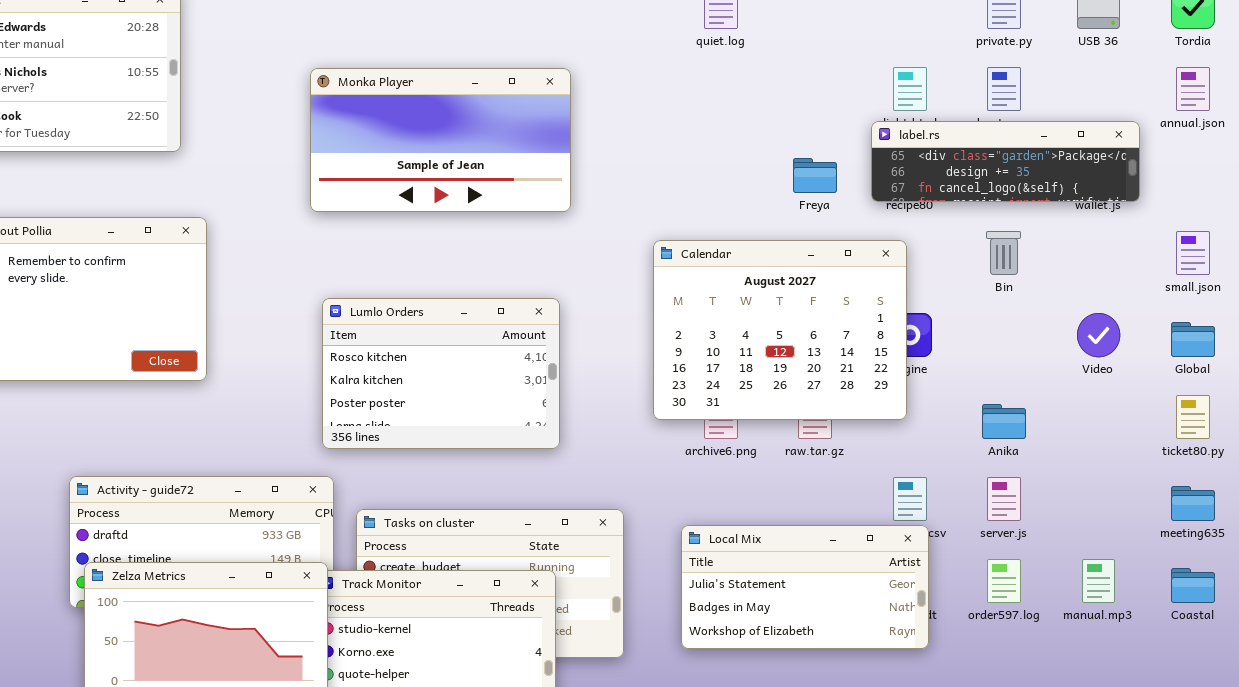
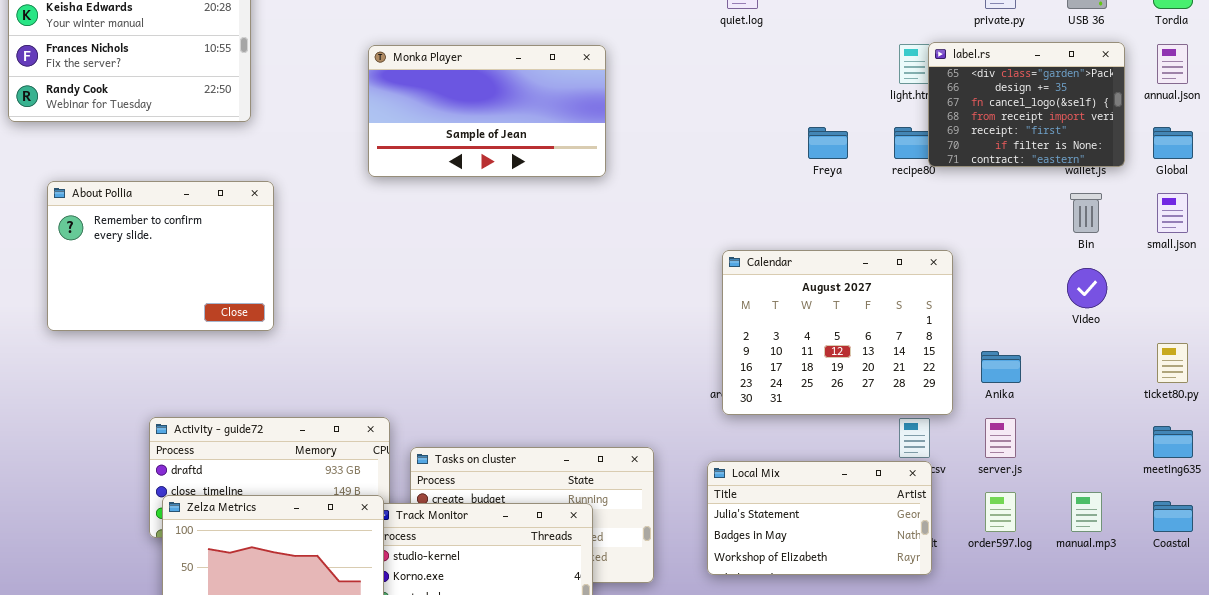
label.rs: [871,121,1140,202] -> [928,42,1125,167], resized
Bin: [986,231,1021,275] -> [1070,193,1102,233], moved
Calendar: [653,240,907,420] -> [722,250,953,415], moved
Lumlo Orders: [322,298,560,449] -> none, closed
Global: [1171,322,1215,357] -> [1153,127,1193,159], moved

